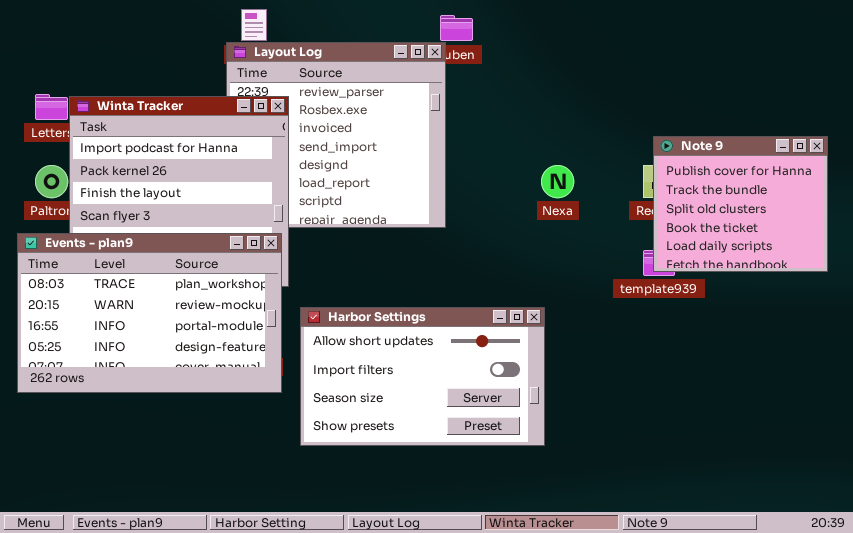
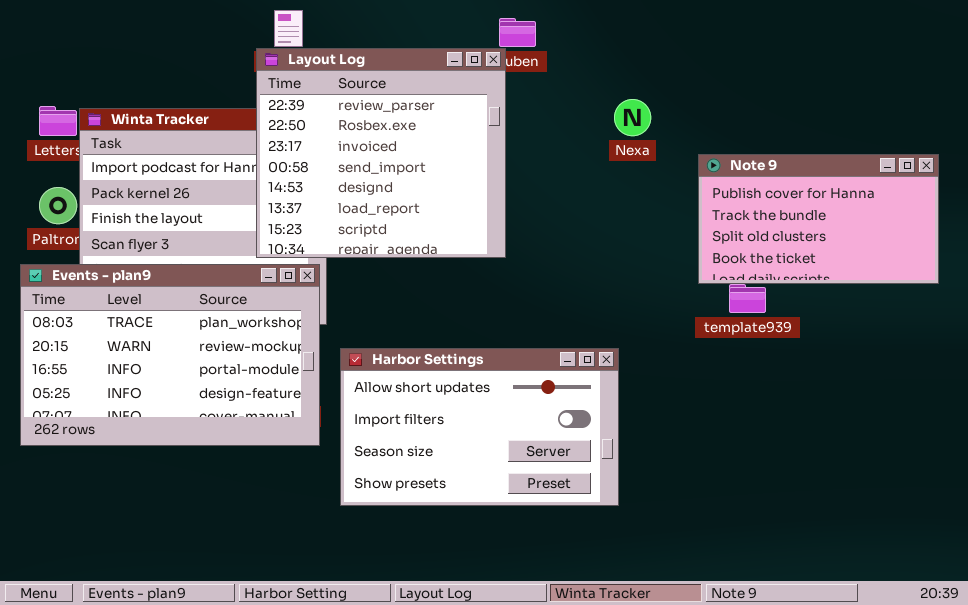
Layout Log: [226,42,446,228] -> [256,48,506,258], raised
Note 9: [653,136,828,272] -> [698,154,939,284], resized
Nexa: [541,165,574,198] -> [614,99,651,136], moved

